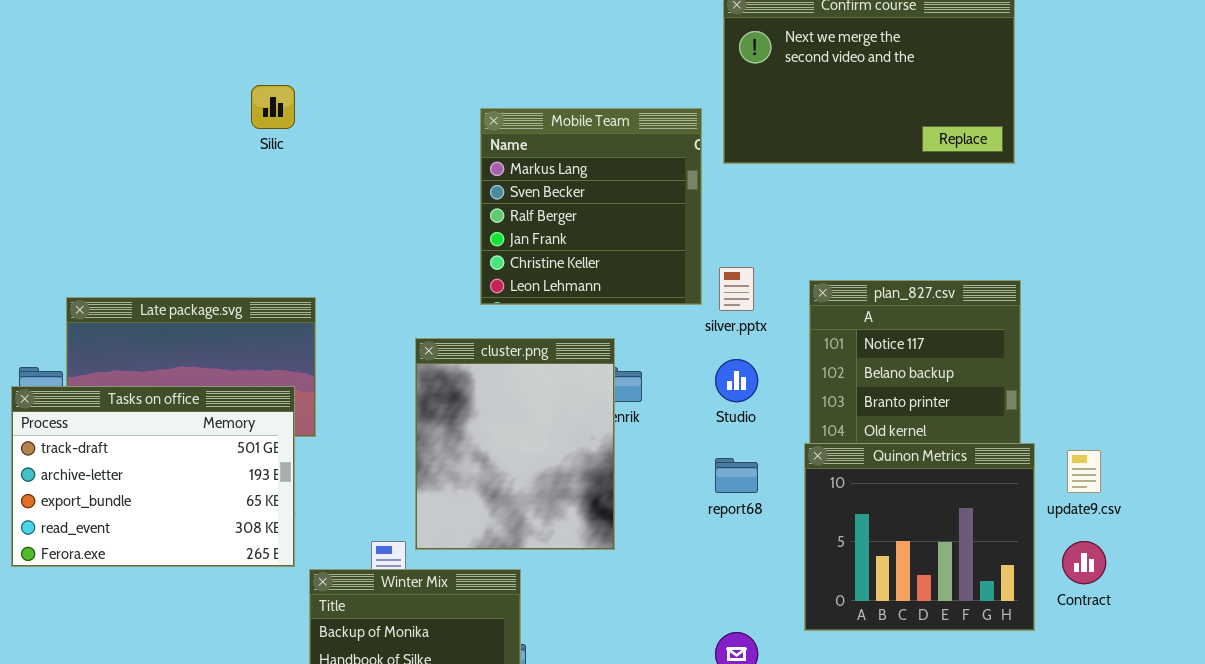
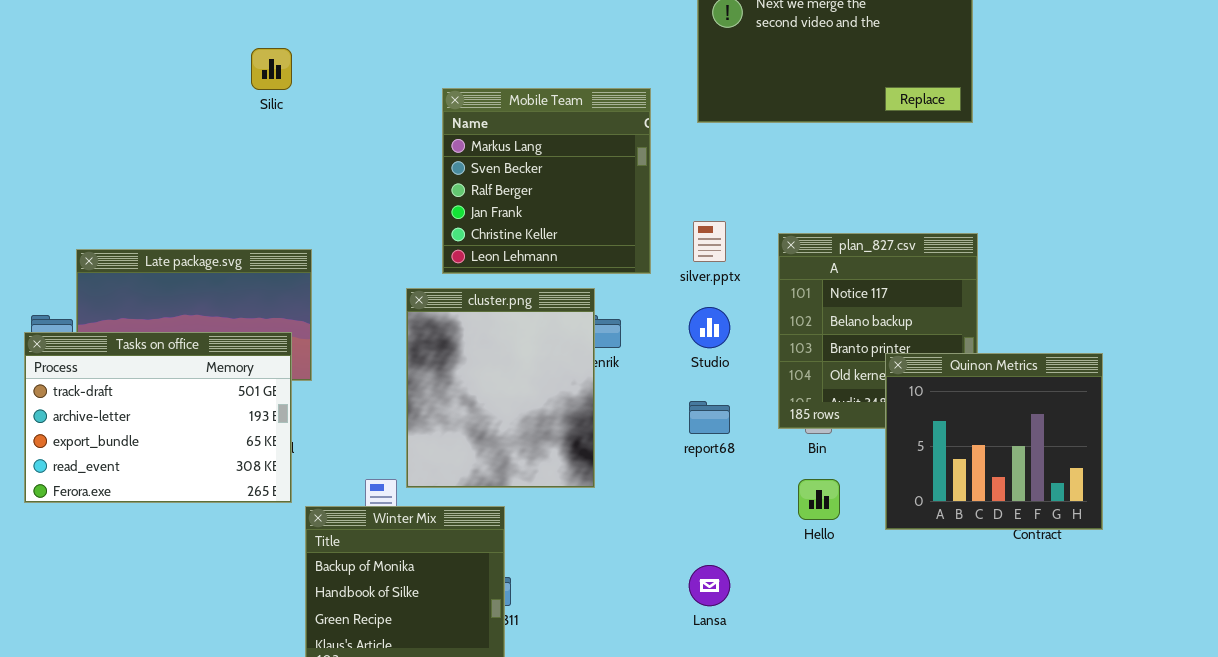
Mobile Team: [480,108,702,305] -> [442,88,651,274], moved
Quinon Metrics: [804,443,1035,631] -> [885,353,1103,530], moved

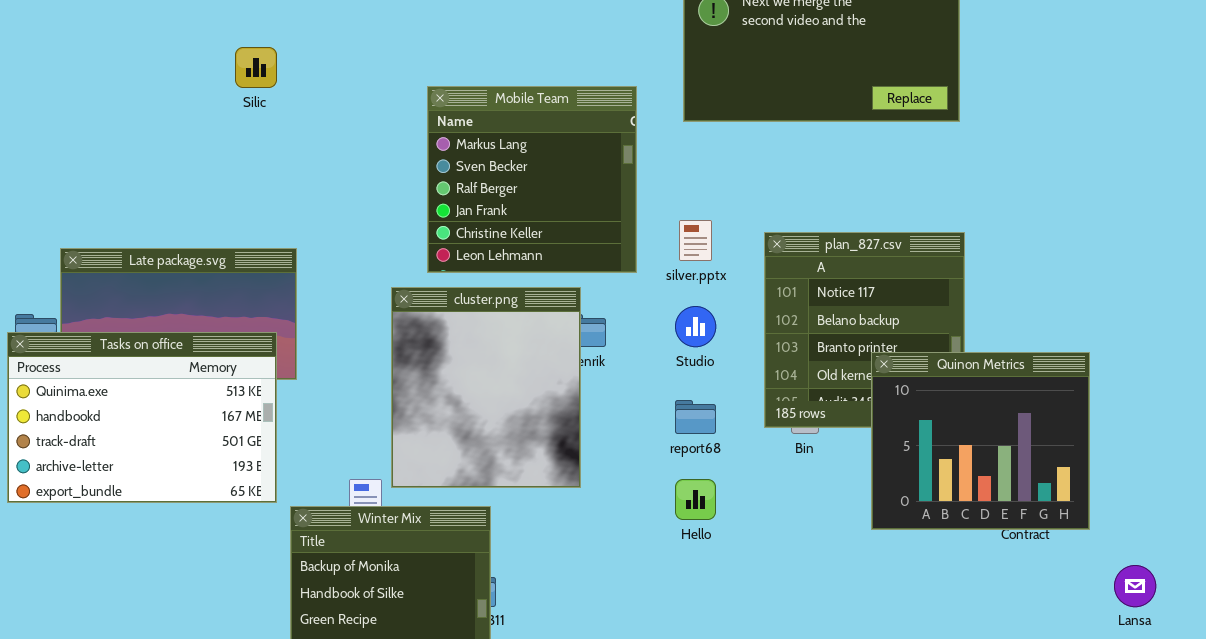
Tasks on office: [24,332,292,503] -> [7,332,277,503], scrolled up 2 rows
Hello: [798,479,840,520] -> [675,479,716,520], moved
Lansa: [689,565,730,606] -> [1114,565,1156,607], moved

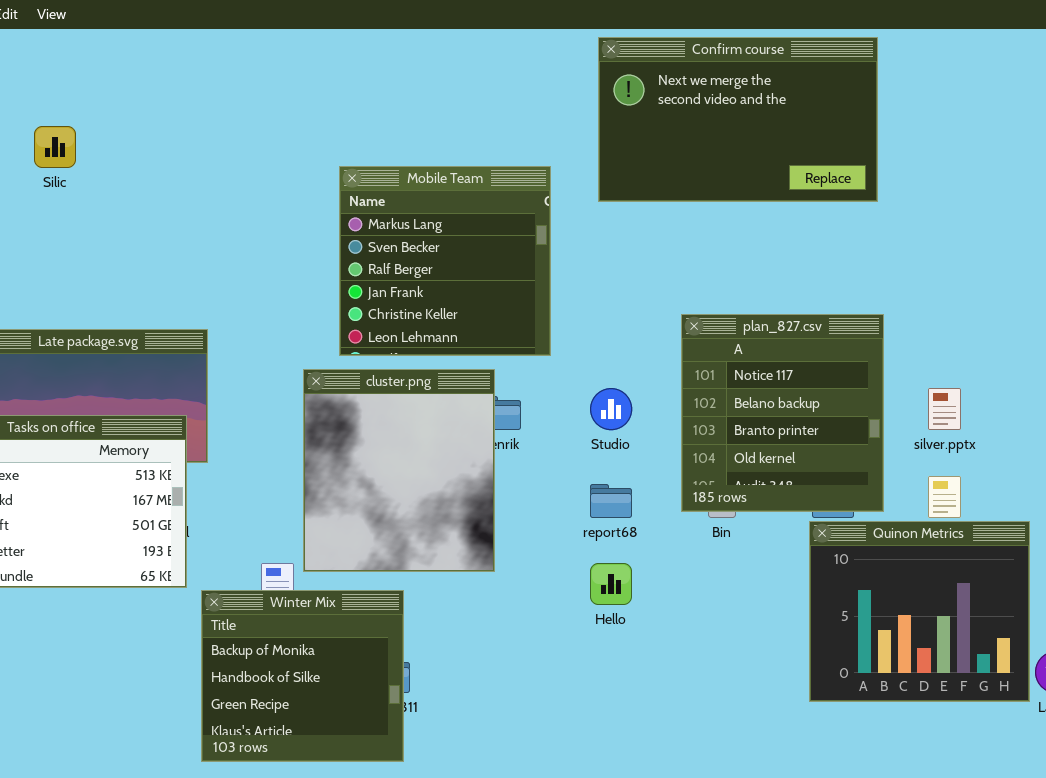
Silic: [235,47,277,88] -> [34,126,76,168], moved
silver.pptx: [679,220,712,261] -> [928,388,961,430], moved
Quinon Metrics: [871,352,1090,530] -> [809,521,1030,702], moved

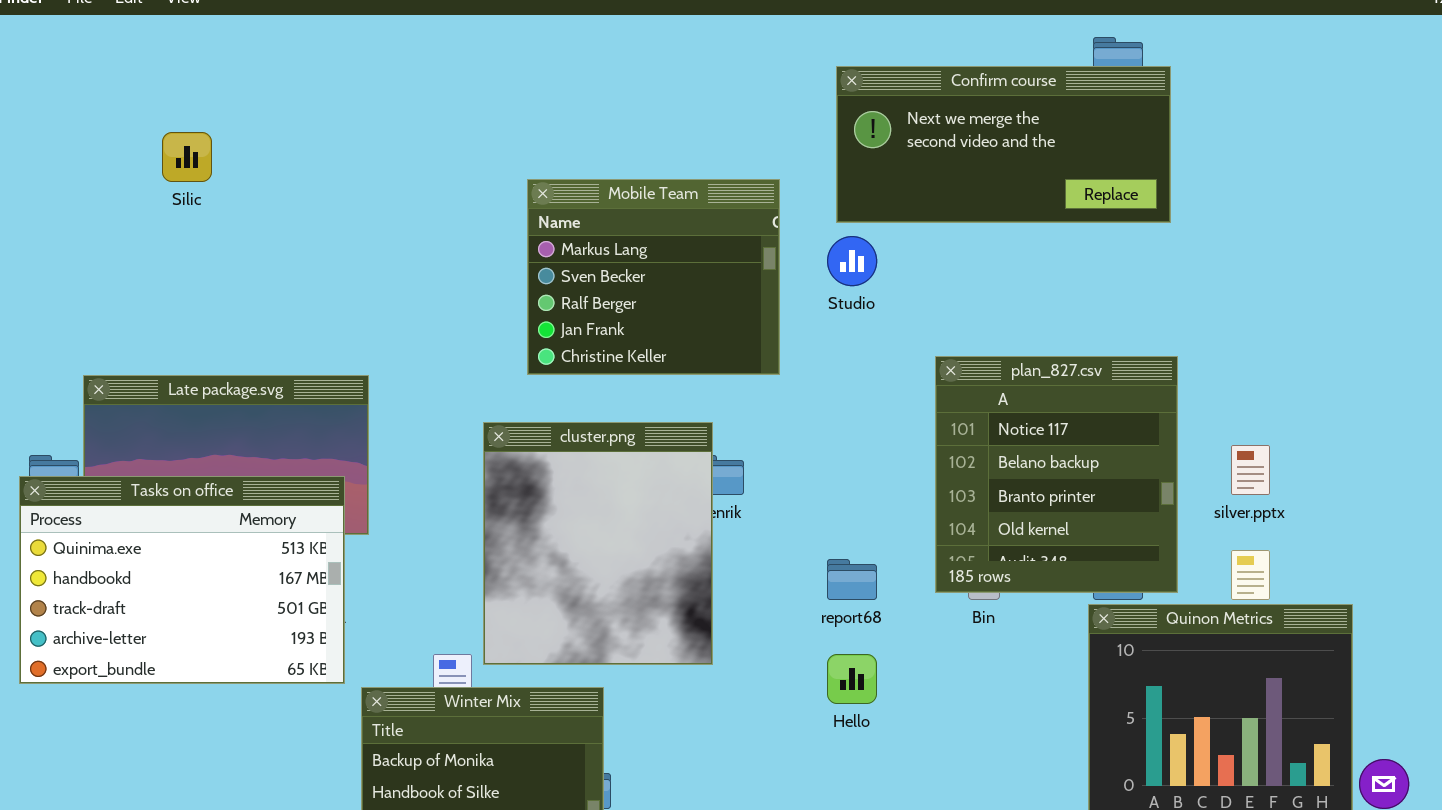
Confirm course: [598,37,878,202] -> [836,66,1171,223], resized
Mobile Team: [339,166,551,356] -> [527,179,780,375], resized
Studio: [590,388,632,430] -> [827,236,877,286], moved

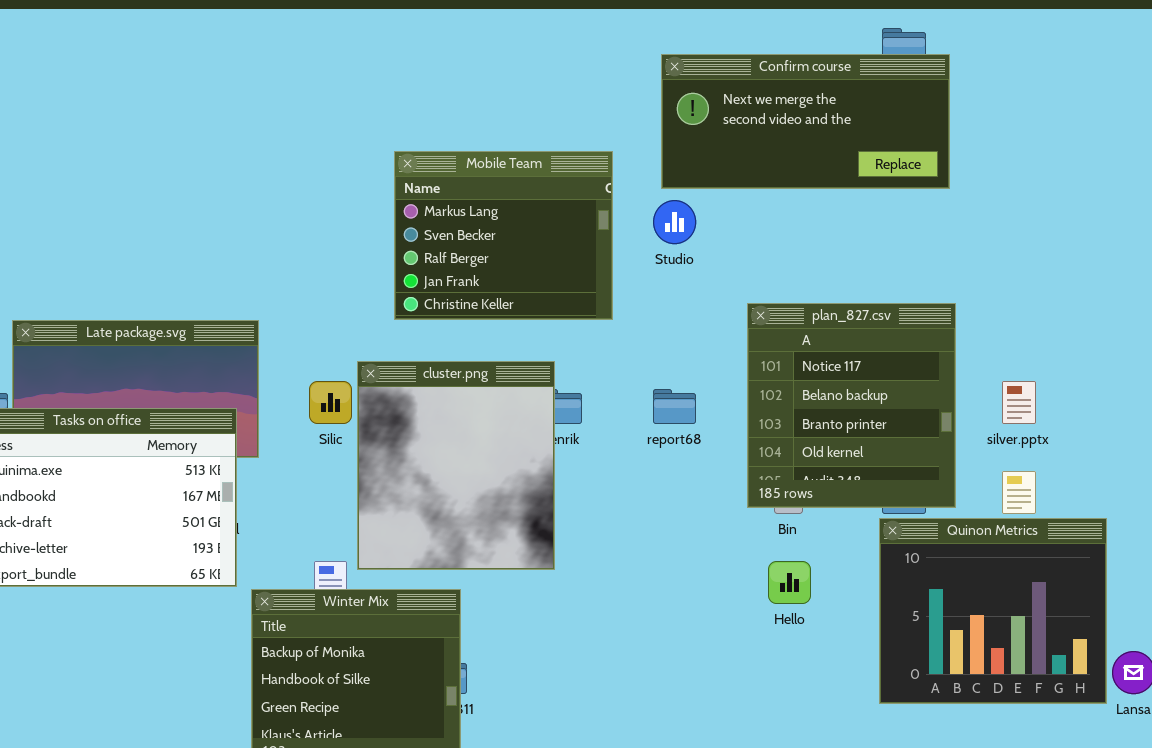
Silic: [162,132,212,182] -> [309,381,352,424], moved
report68: [827,559,877,600] -> [653,389,696,424], moved
Hello: [827,654,877,704] -> [768,561,811,604], moved

